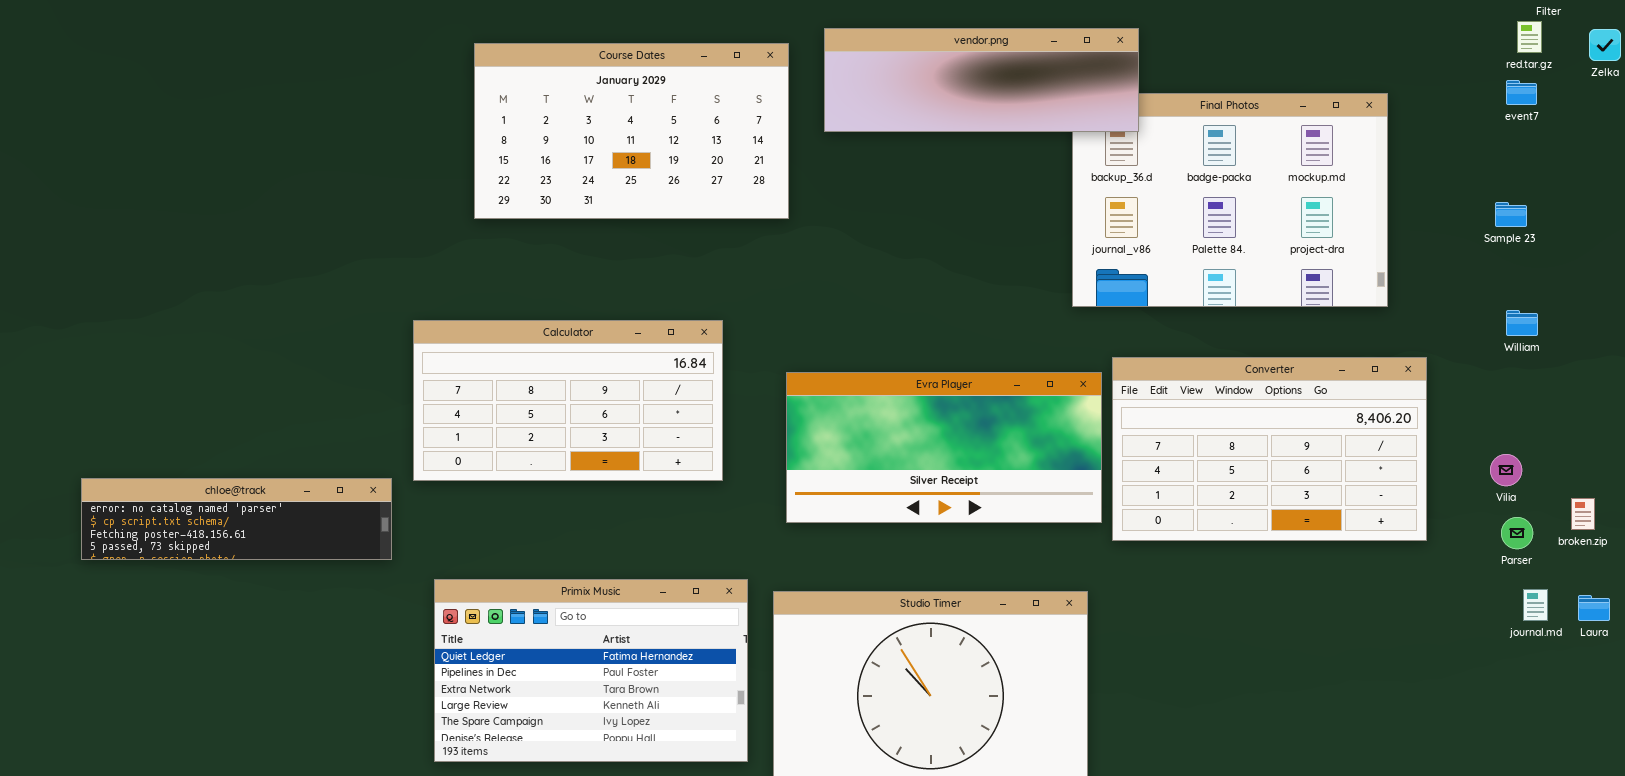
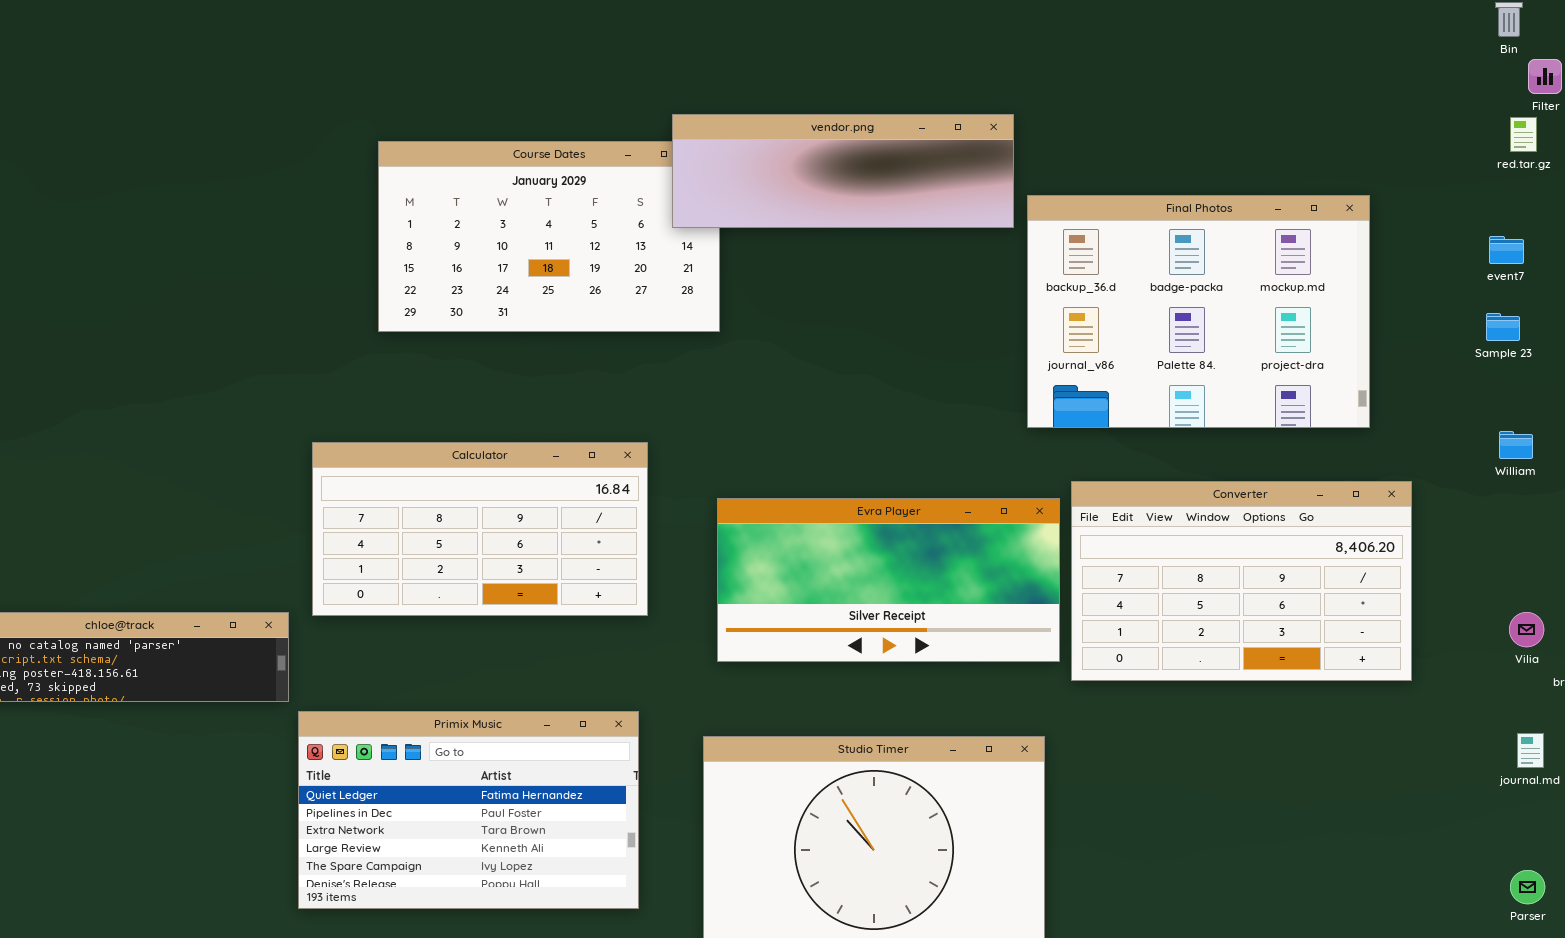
vendor.png: [824,28,1139,132] -> [672,114,1014,228], moved
event7: [1506,80,1537,105] -> [1489,236,1524,264], moved
Vilia: [1490,454,1522,486] -> [1509,612,1544,647], moved
Parser: [1501,517,1533,549] -> [1510,870,1545,904], moved
Primix Music: [434,579,748,762] -> [298,711,639,909], moved

